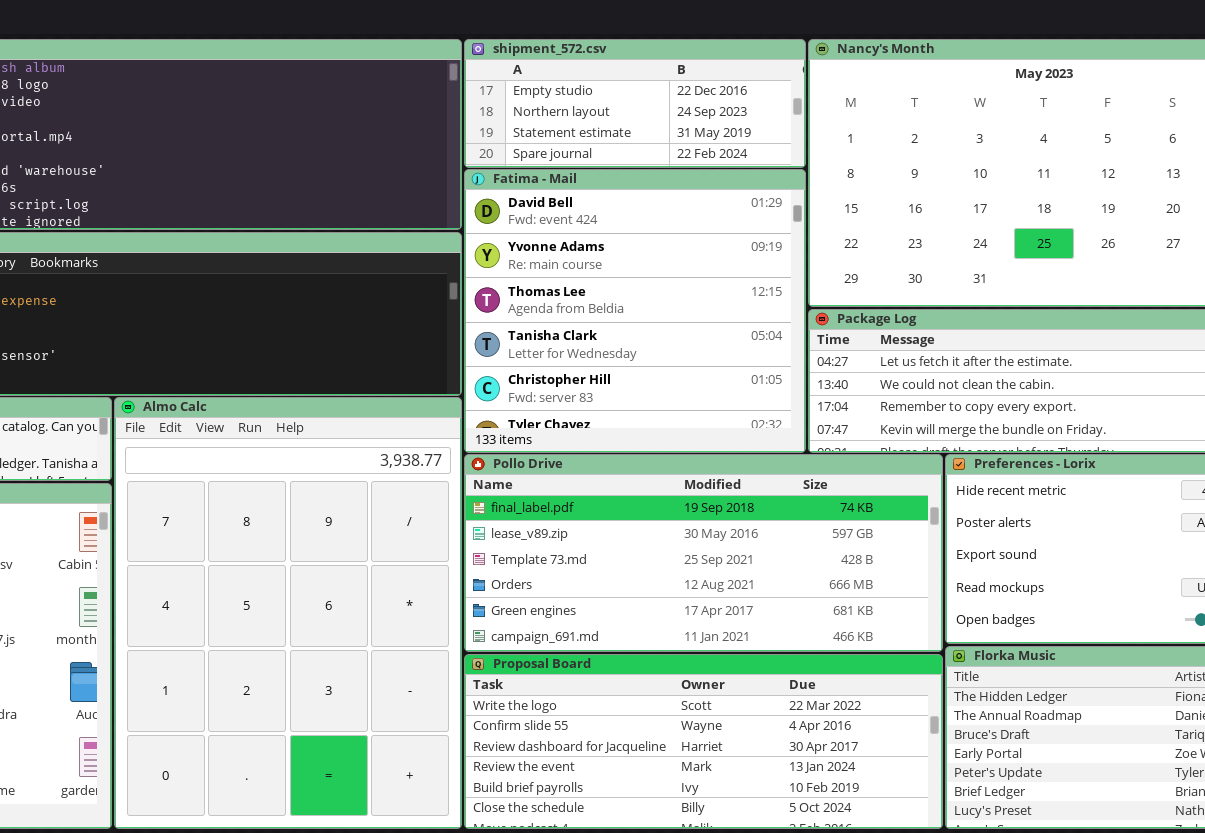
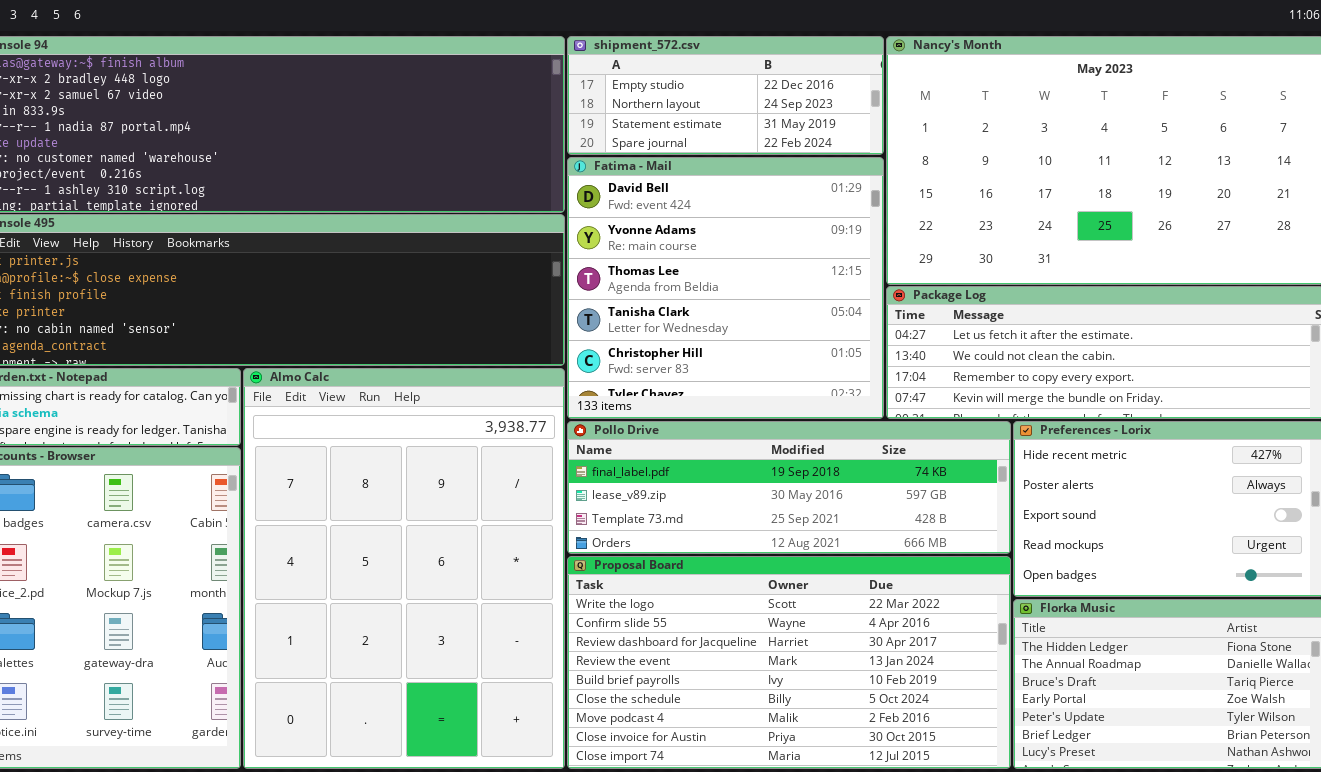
Pollo Drive: [464,454,943,652] -> [567,421,1011,554], resized
Proposal Board: [464,654,943,829] -> [567,556,1011,769], resized

